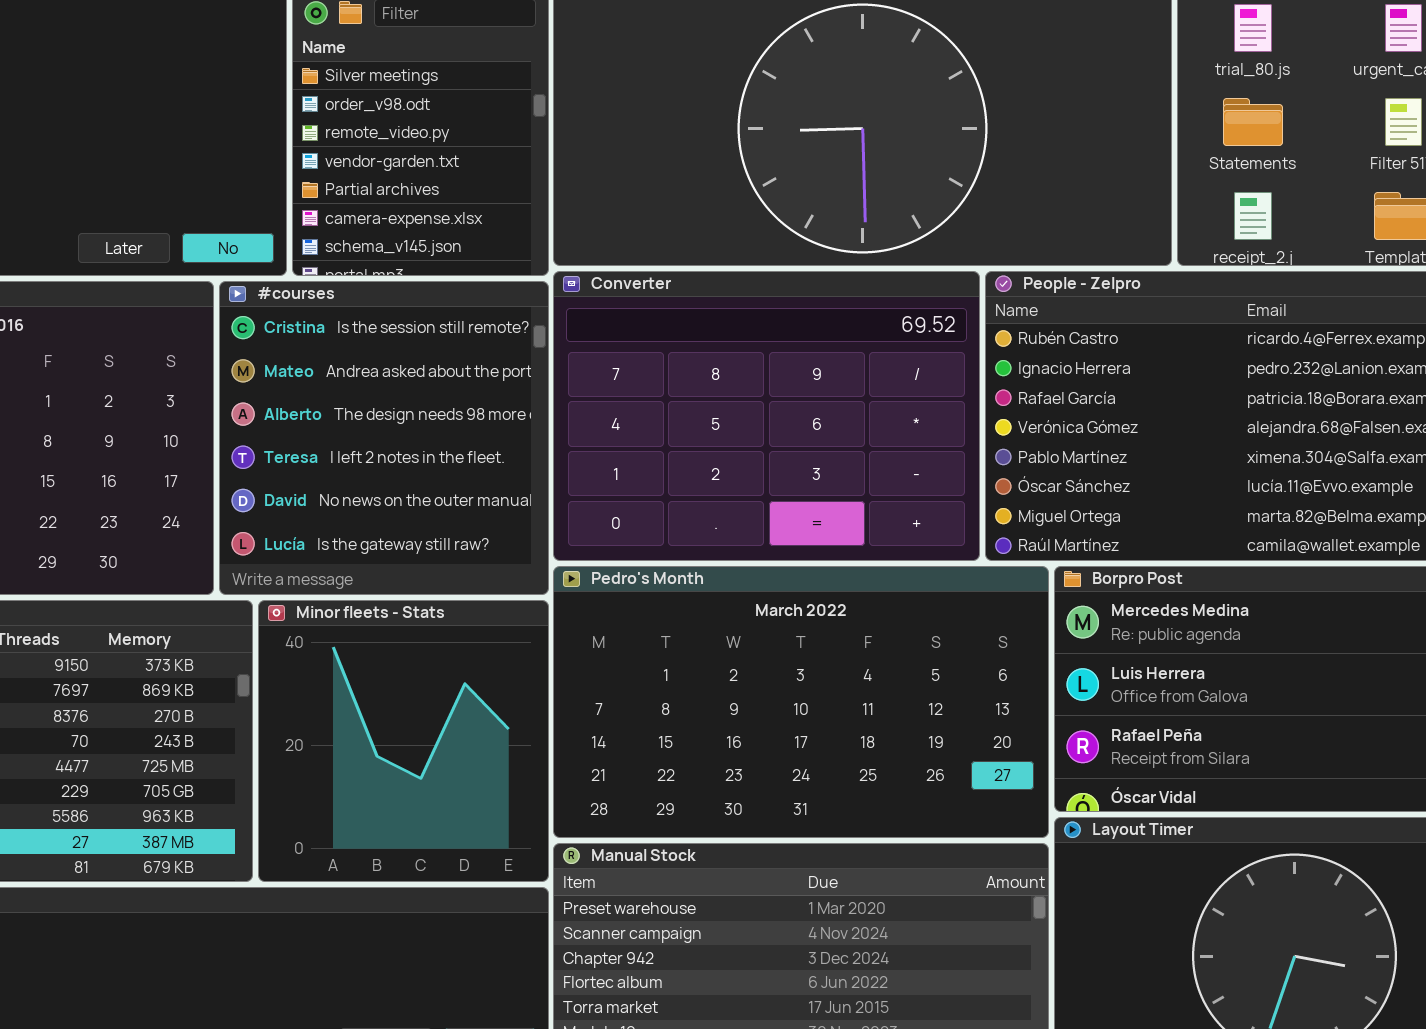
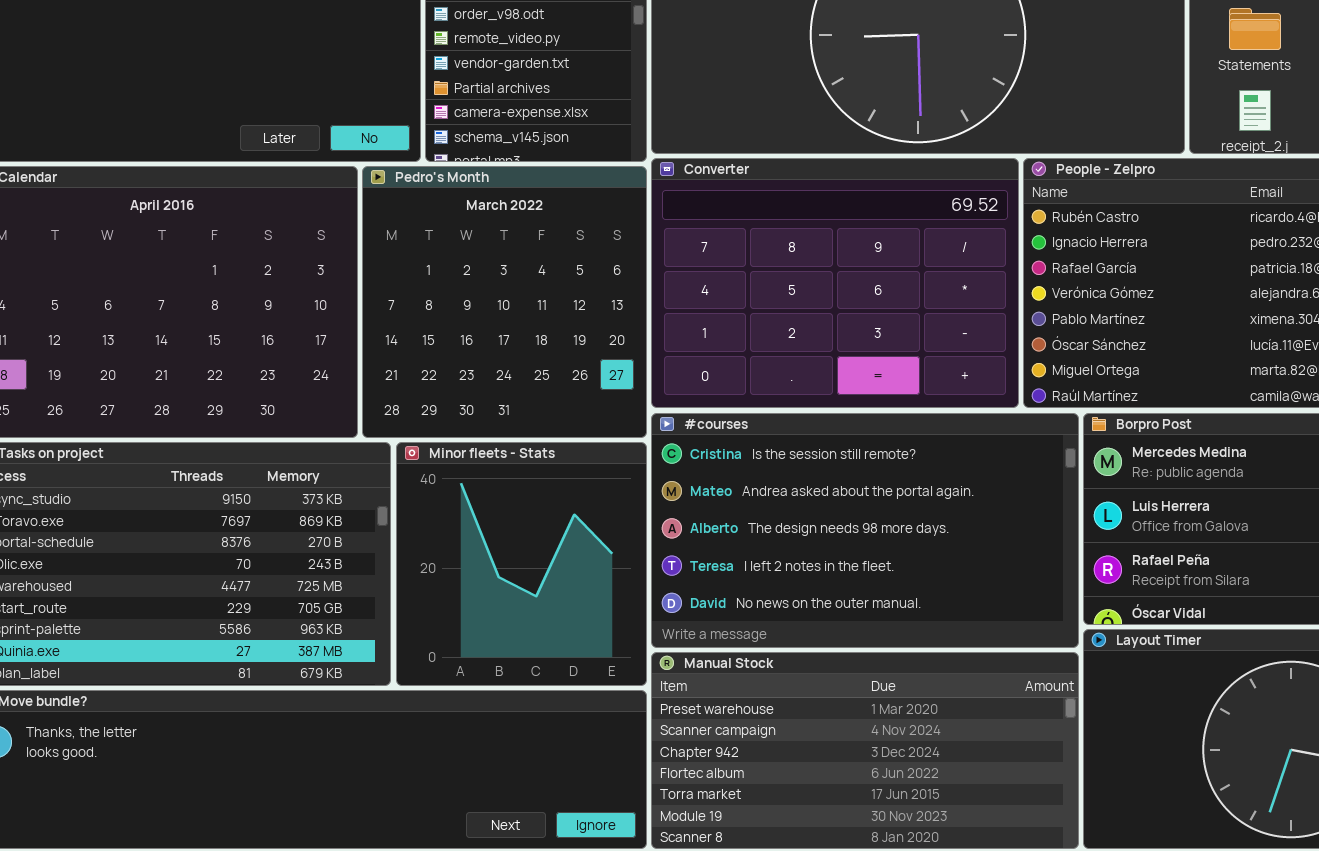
#courses: [219,281,549,595] -> [651,413,1079,648], moved, resized
Pedro's Month: [553,566,1049,838] -> [362,166,647,438], moved, resized

